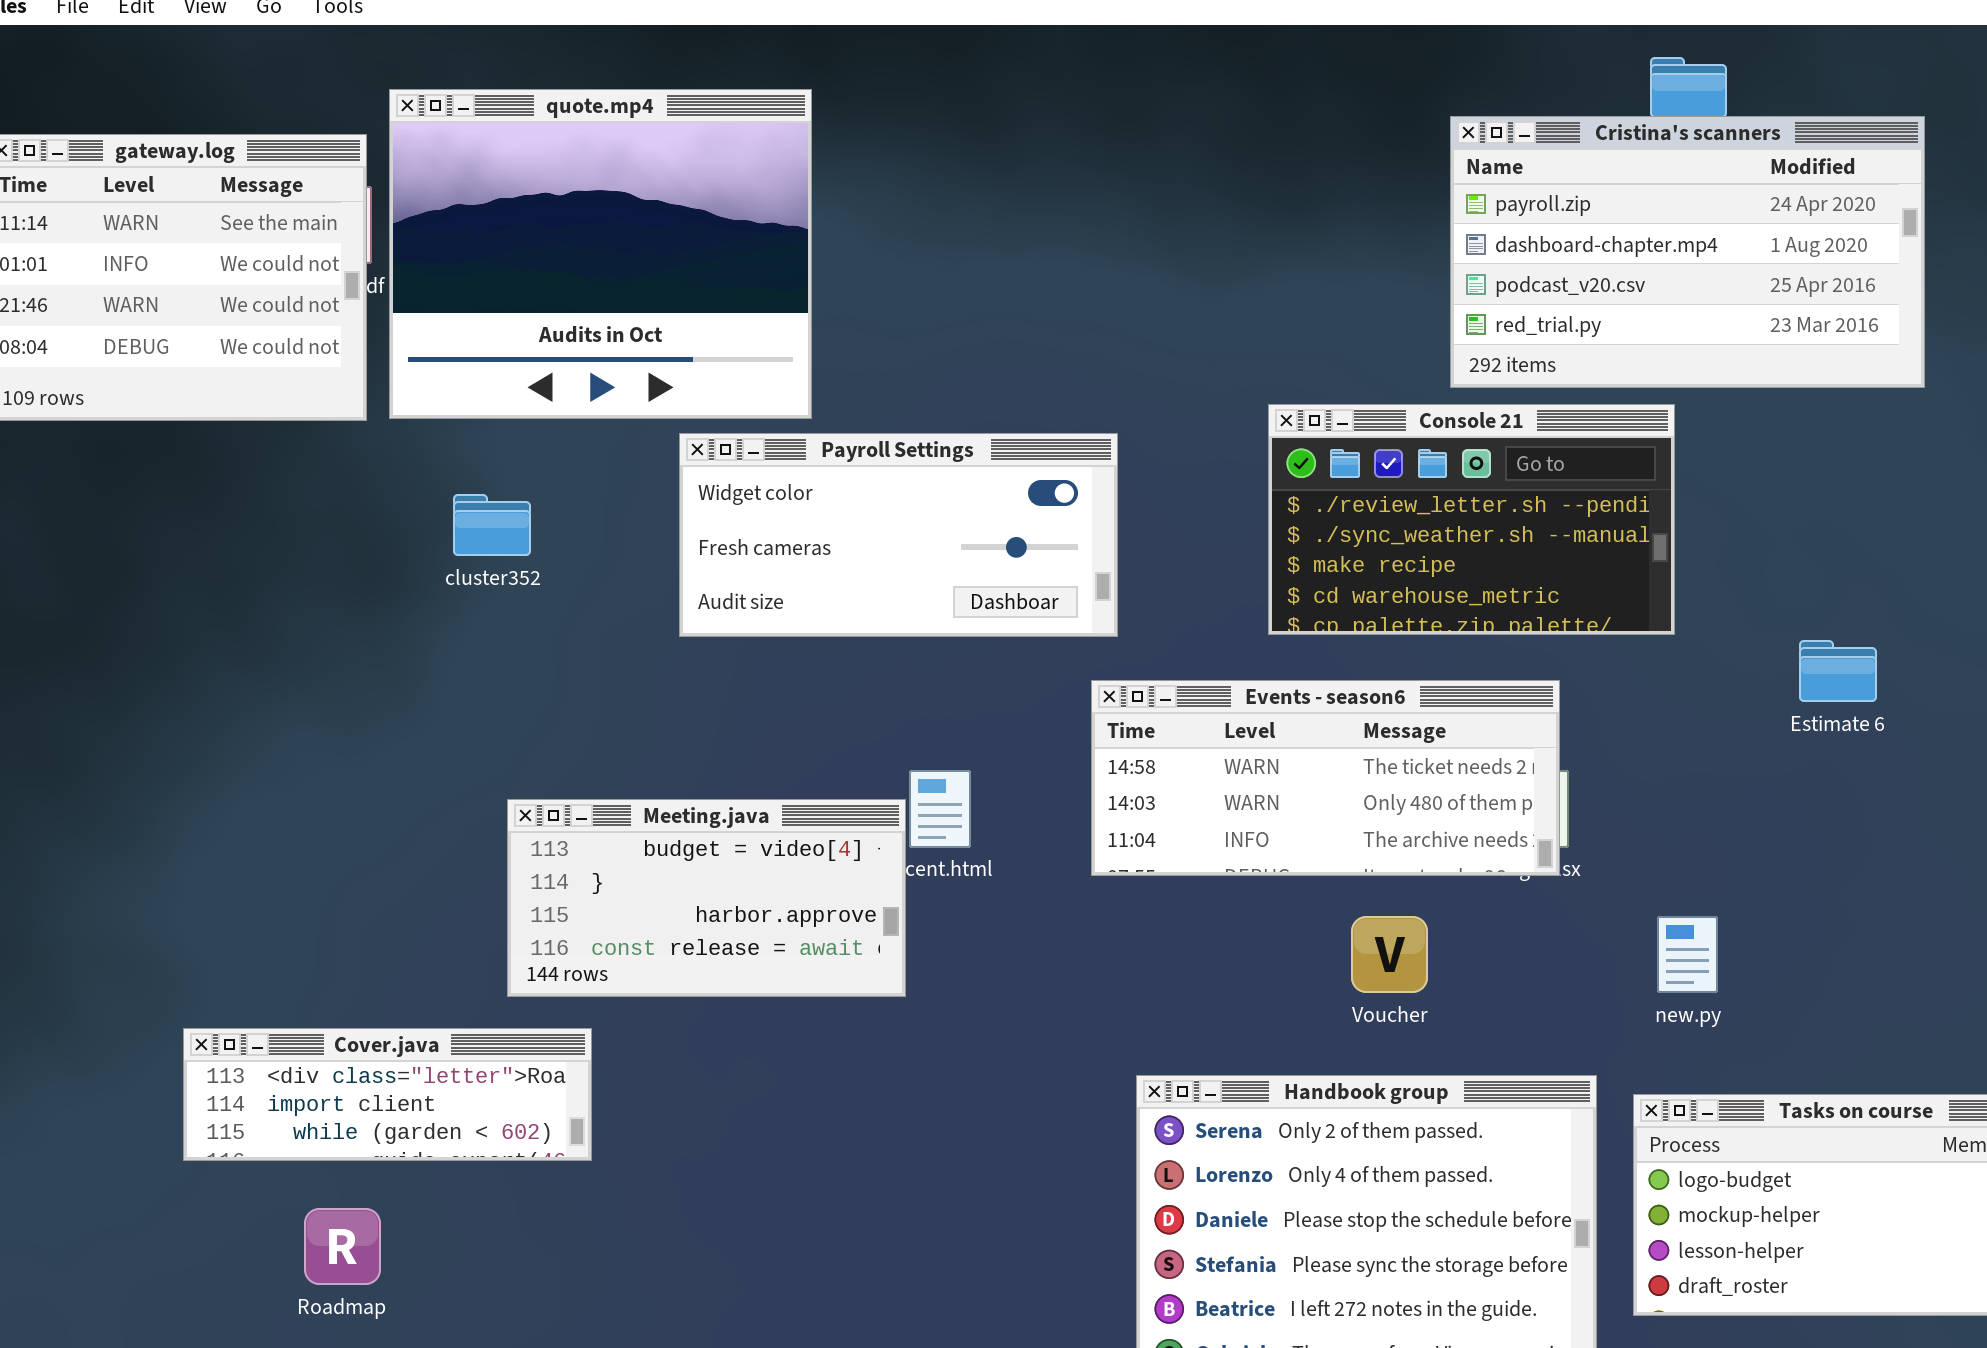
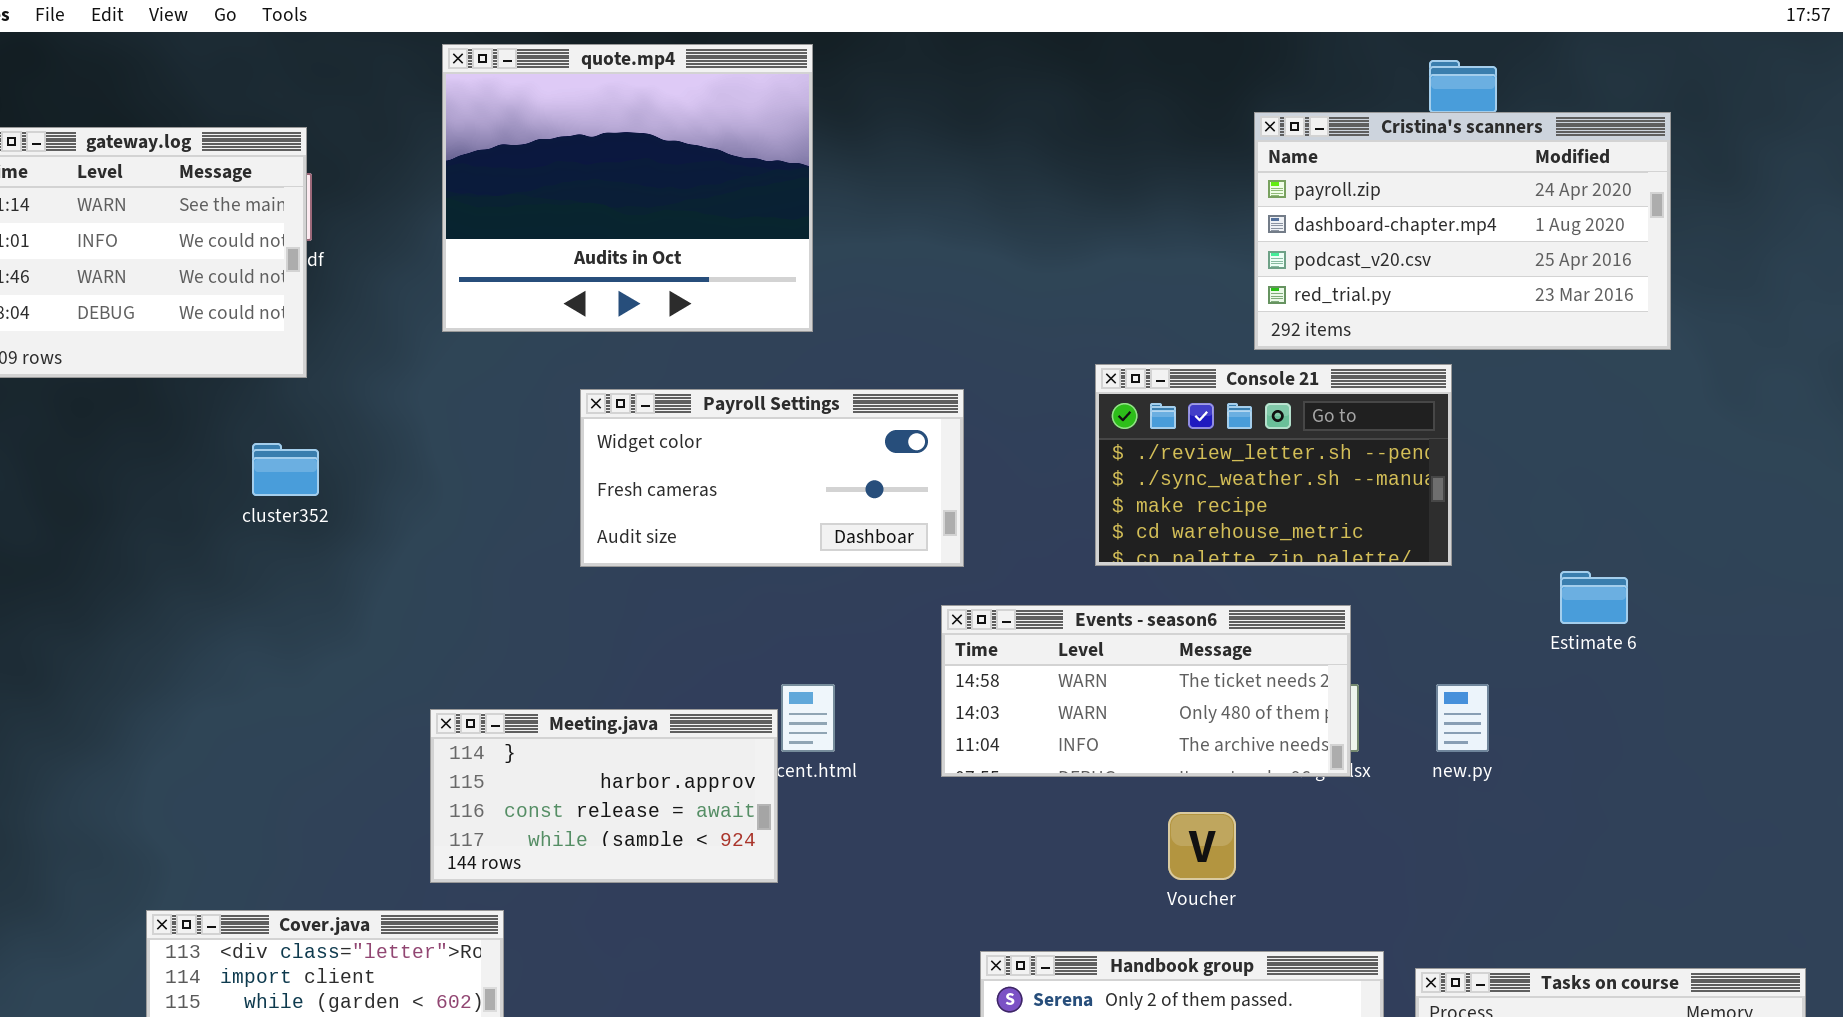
quote.mp4: [389,89,812,419] -> [442,44,813,332], moved
cluster352: [453,494,531,556] -> [252,443,319,496], moved
Meeting.java: [507,799,906,997] -> [430,709,778,883], scrolled down 1 row
new.py: [1657,916,1718,993] -> [1436,684,1489,752], moved

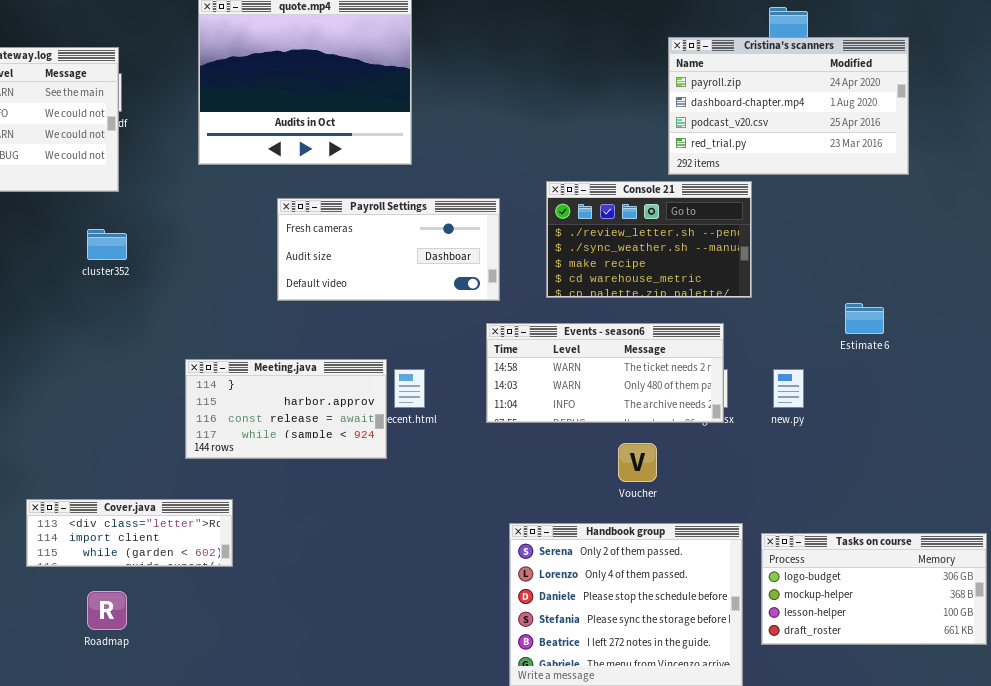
Console 21: [1095,364,1452,566] -> [546,181,752,298], moved
Payroll Settings: [580,389,964,567] -> [277,198,500,301], scrolled down 1 row
Meeting.java: [430,709,778,883] -> [185,359,387,459], moved

